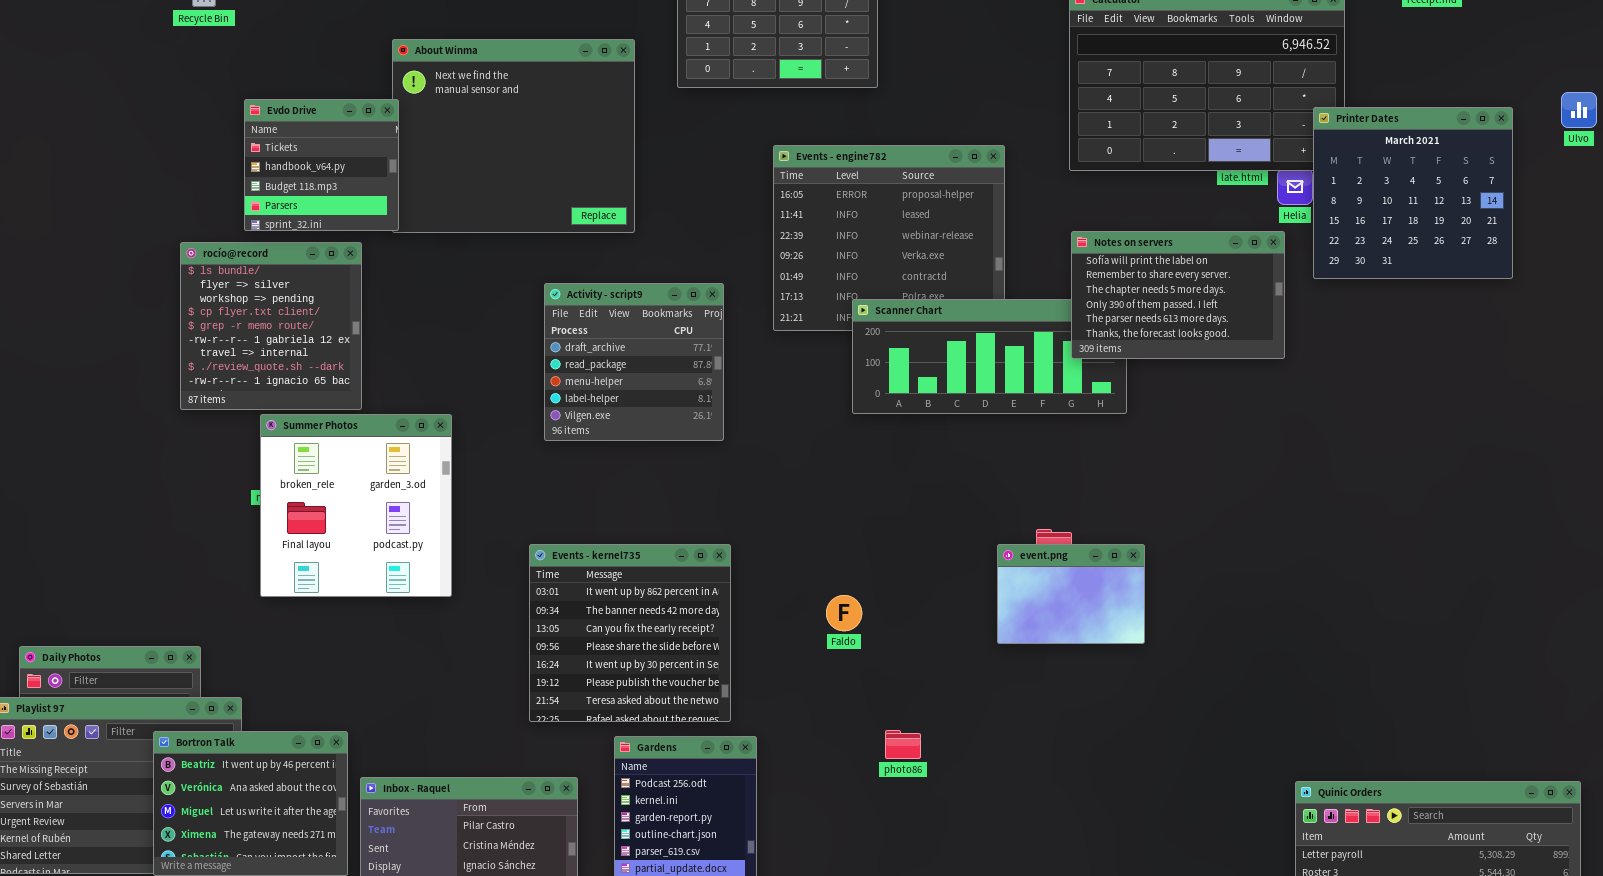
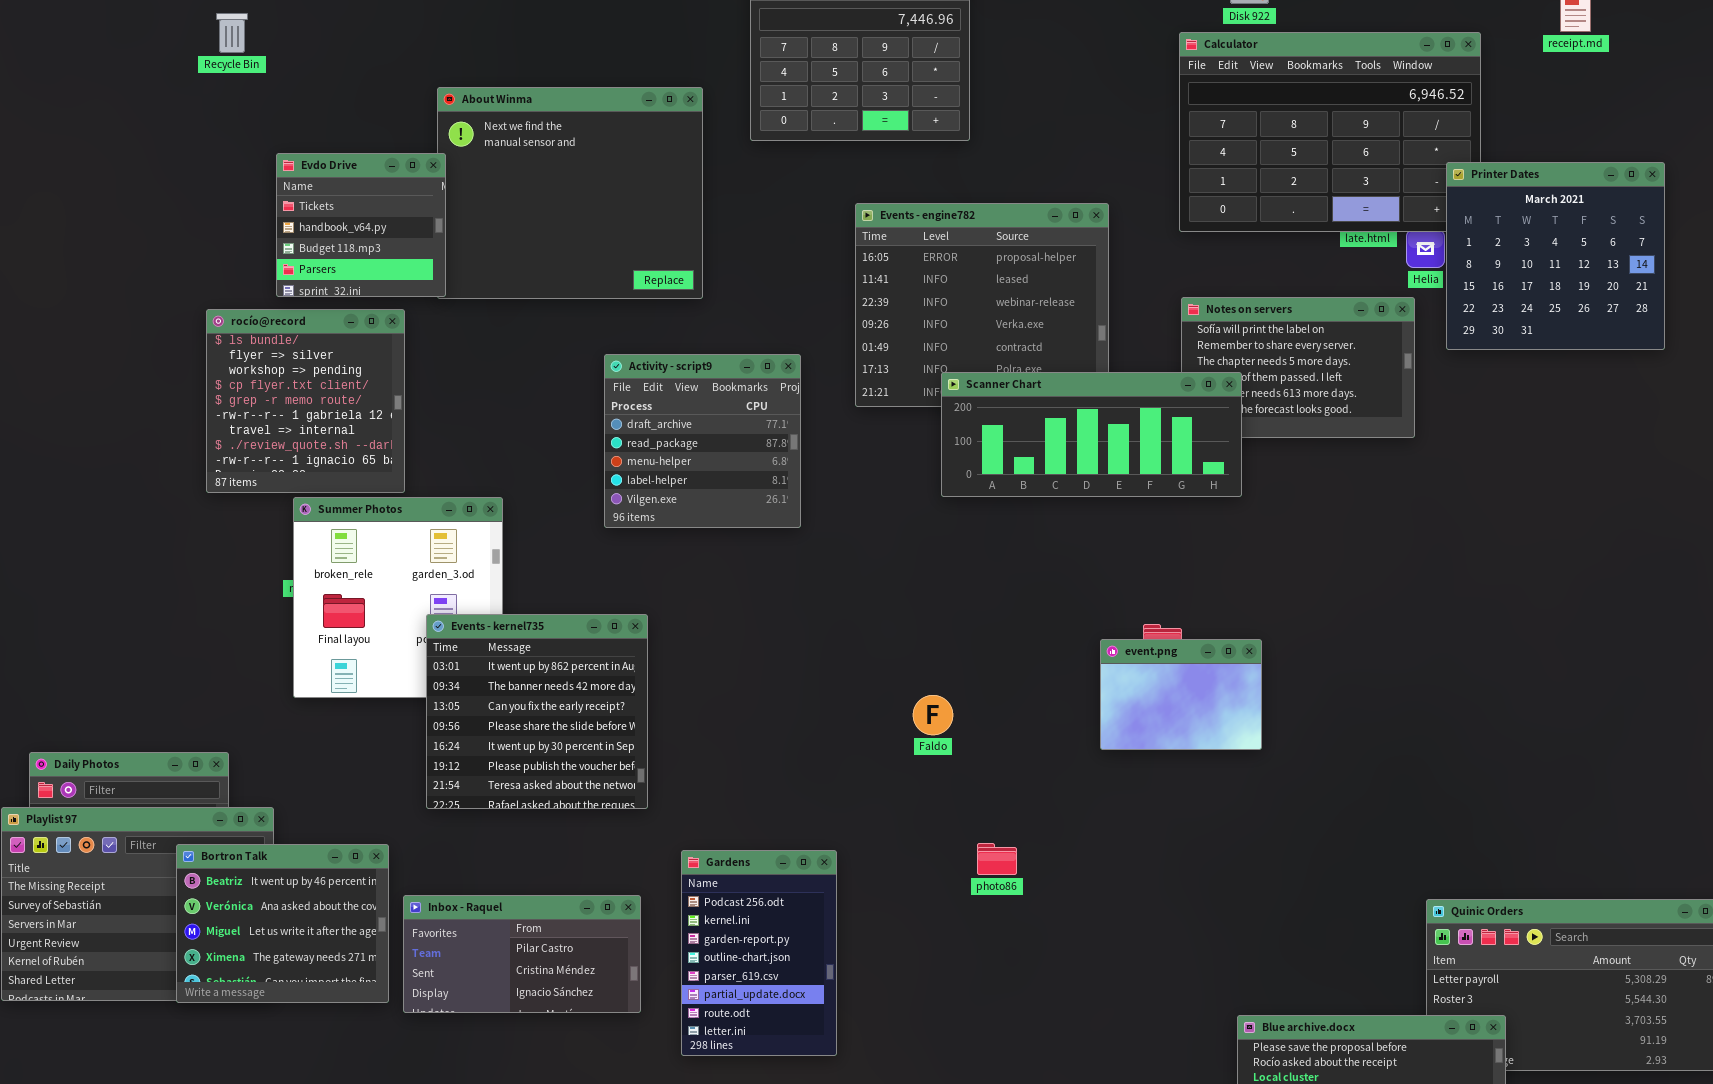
Scanner Chart: [852,299,1127,414] -> [941,372,1242,497], raised
Events - kernel735: [529,544,731,722] -> [426,614,648,809], moved

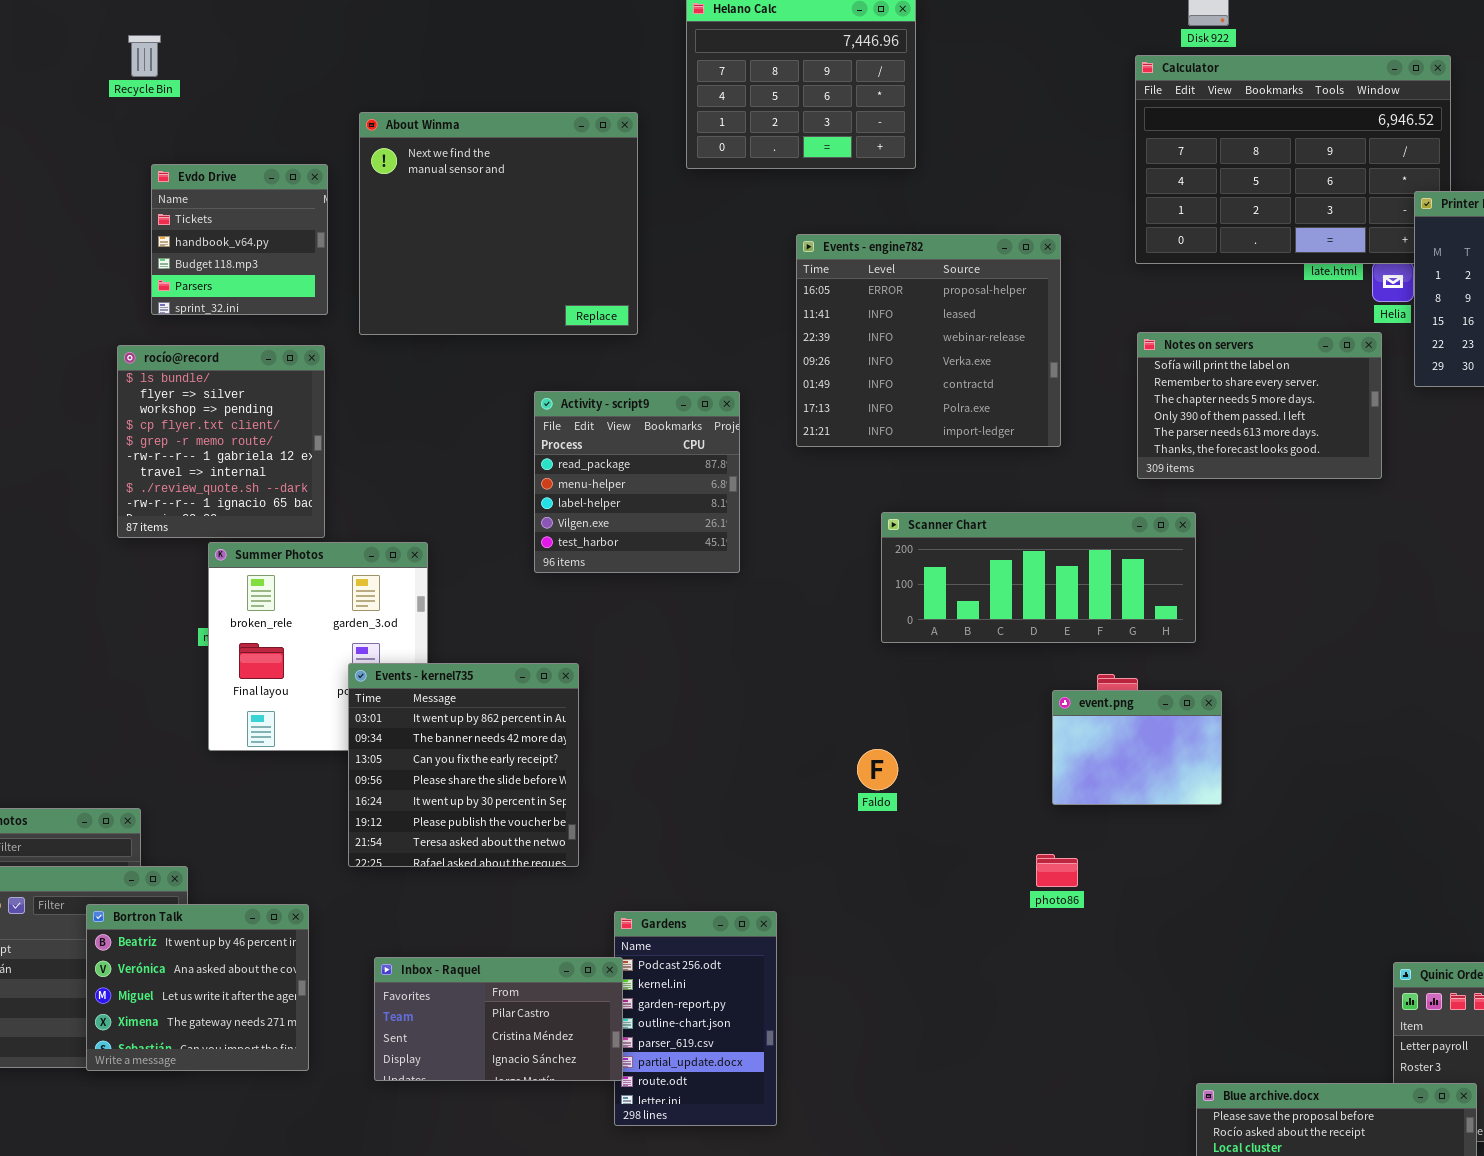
Evdo Drive: [276,153,446,297] -> [151,164,328,315], moved
Activity - script9: [604,354,801,528] -> [534,391,740,573], scrolled down 1 row
Scanner Chart: [941,372,1242,497] -> [881,512,1196,643], moved
photo86: [977,843,1017,875] -> [1036,854,1078,887], moved
Inbox - Raquel: [403,895,641,1013] -> [374,957,623,1081], moved

